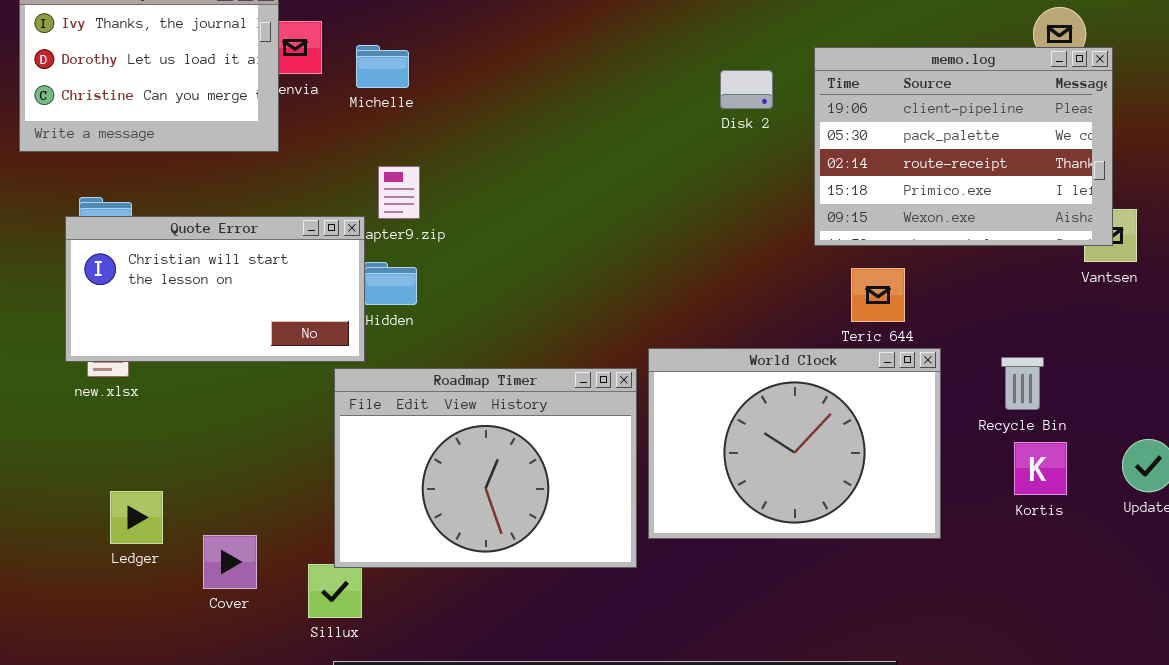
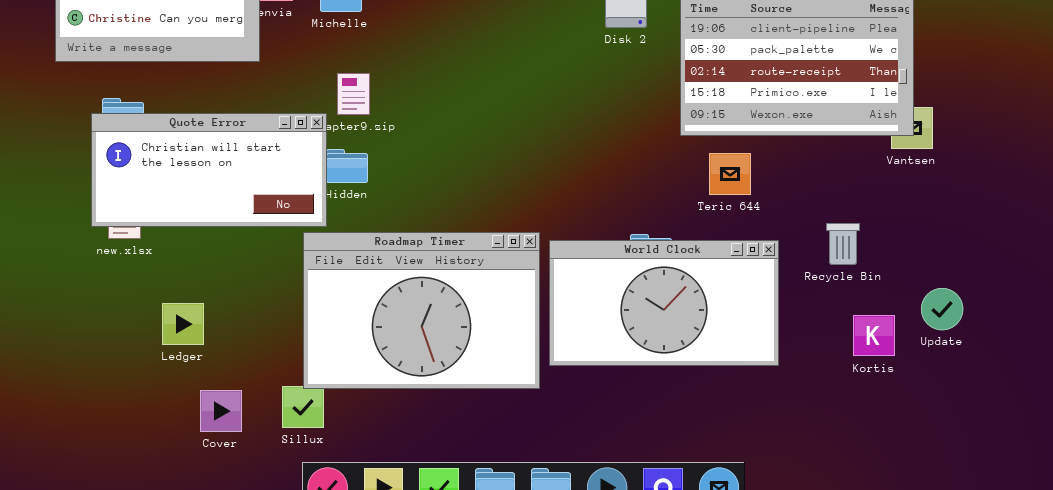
World Clock: [648,348,941,539] -> [549,240,779,366], resized
Kortis: [1014,442,1067,495] -> [853,315,895,356], moved
Ledger: [110,491,163,544] -> [162,303,204,345], moved
Cover: [203,535,257,589] -> [200,390,242,432], moved

